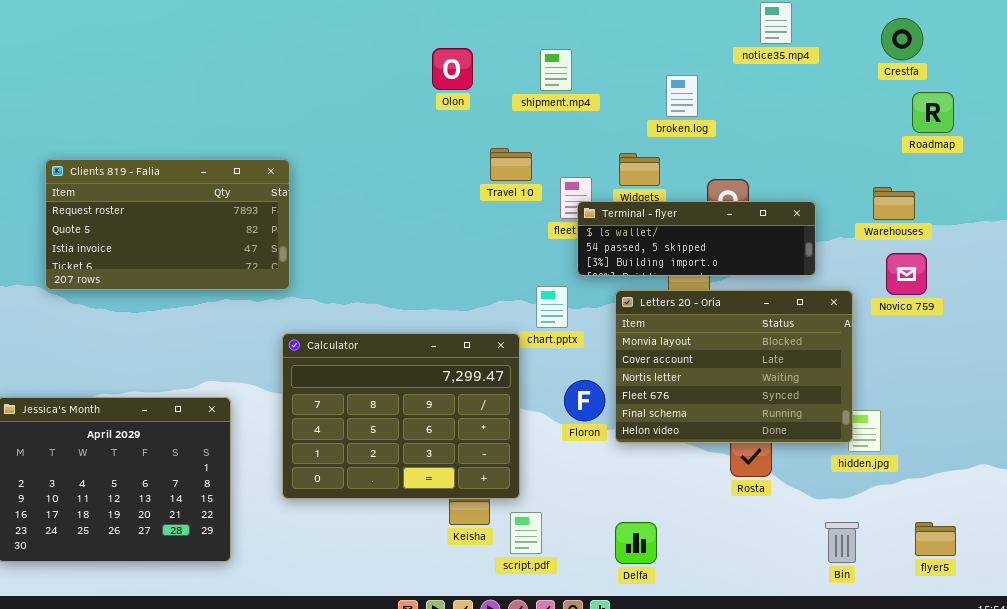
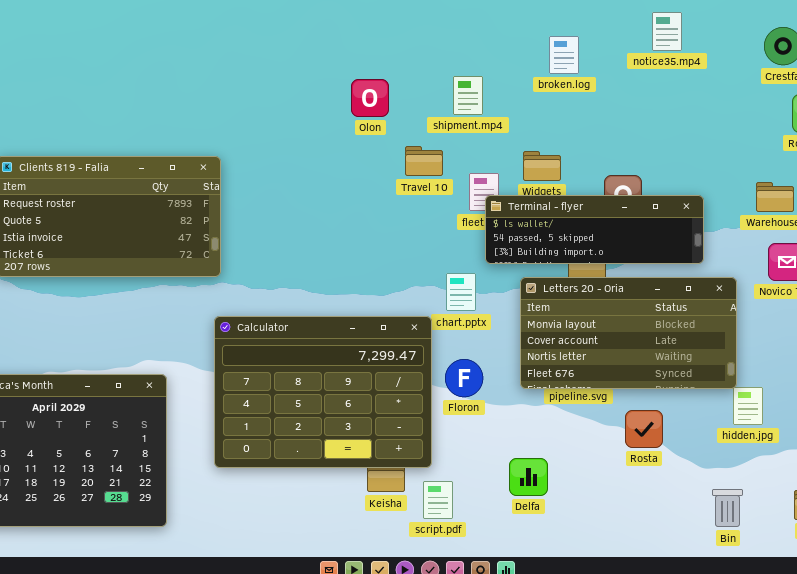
Olon: [432,48,473,90] -> [351,79,389,117], moved
shipment.mp4: [540,49,572,91] -> [453,76,483,115], moved
broken.log: [666,75,698,117] -> [549,36,579,74], moved
Letters 20 - Oria: [615,290,853,443] -> [520,277,737,389], resized
Floron: [564,380,605,421] -> [445,359,483,397], moved
Delfa: [615,522,657,564] -> [509,458,548,496], moved

